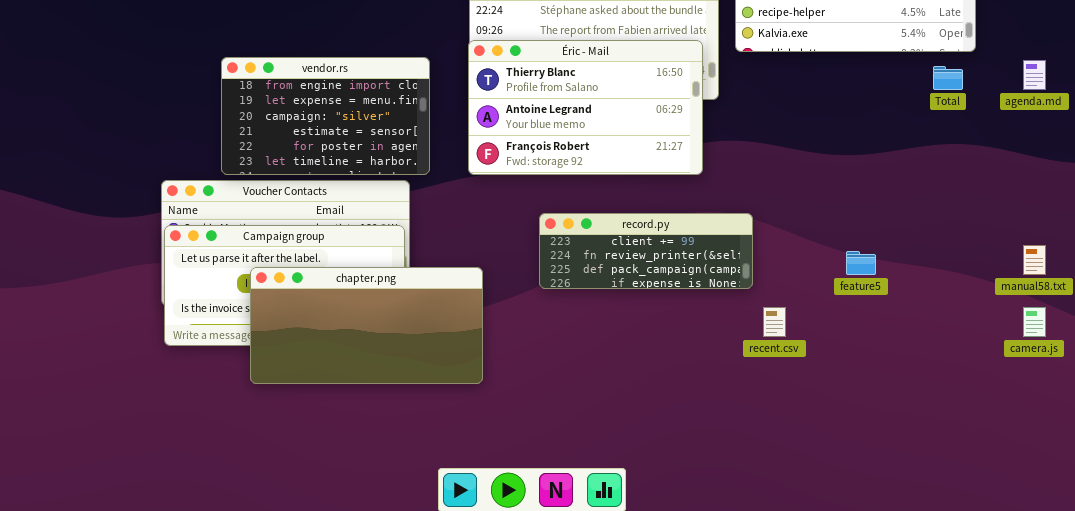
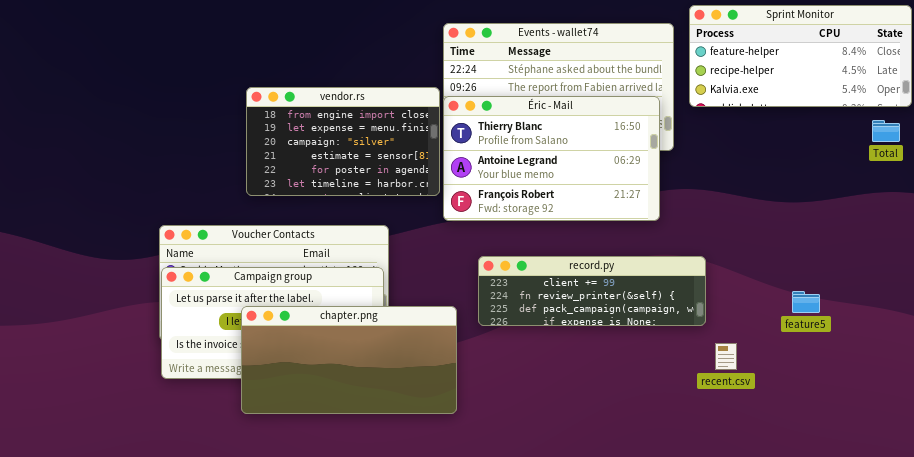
vendor.rs: [221,57,430,175] -> [246,87,440,196], moved
record.py: [539,213,753,289] -> [478,256,706,326], resized

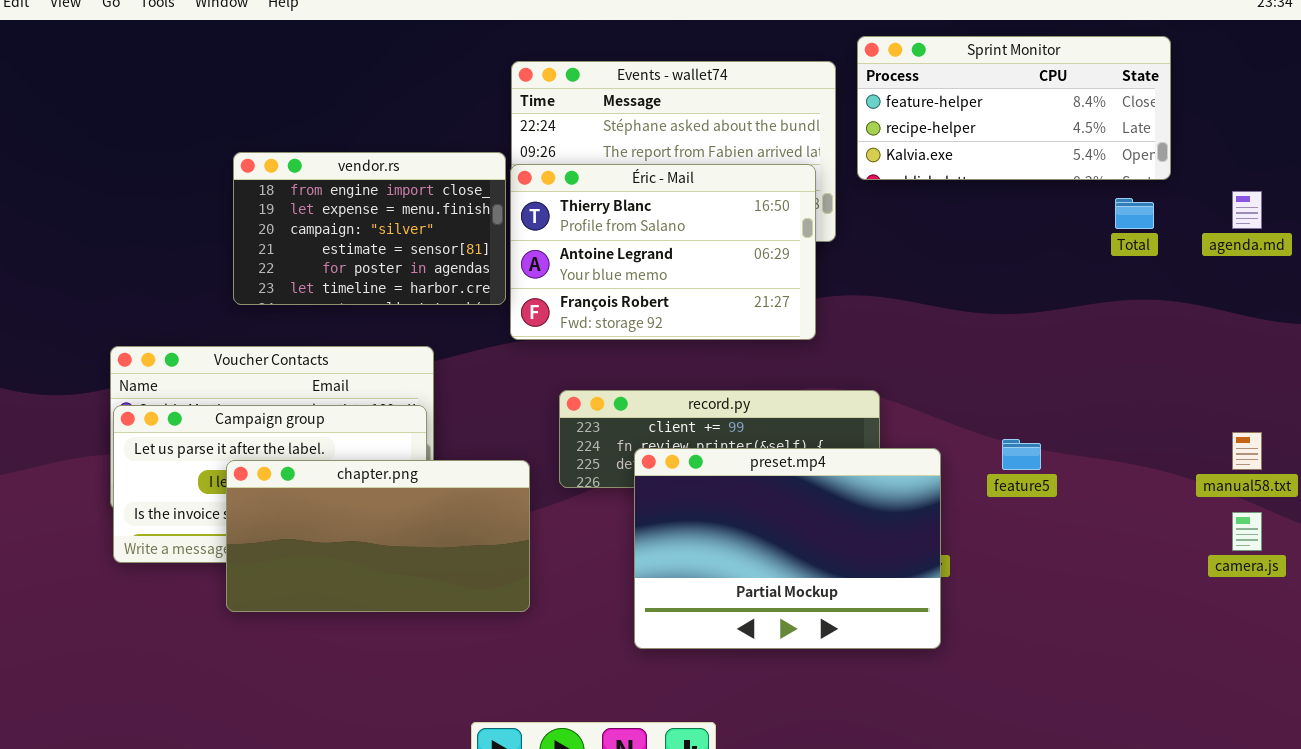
preset.mp4: none -> [634,448,941,649], opened

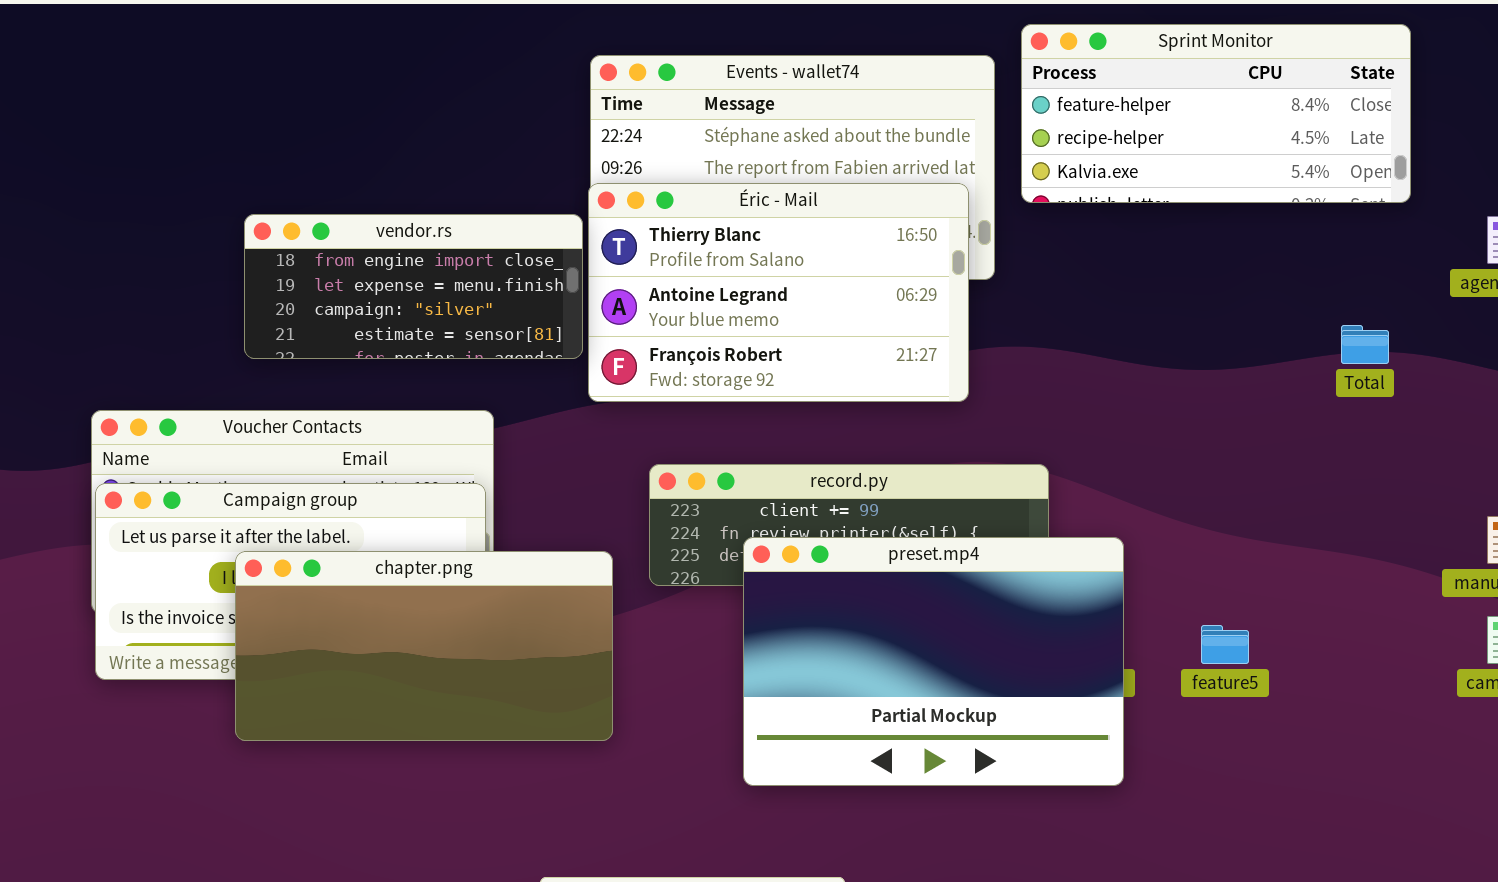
vendor.rs: [233,152,506,305] -> [244,214,583,359], resized
Total: [1115,198,1154,229] -> [1341,325,1389,364], moved
feature5: [1002,439,1041,470] -> [1201,625,1249,664], moved

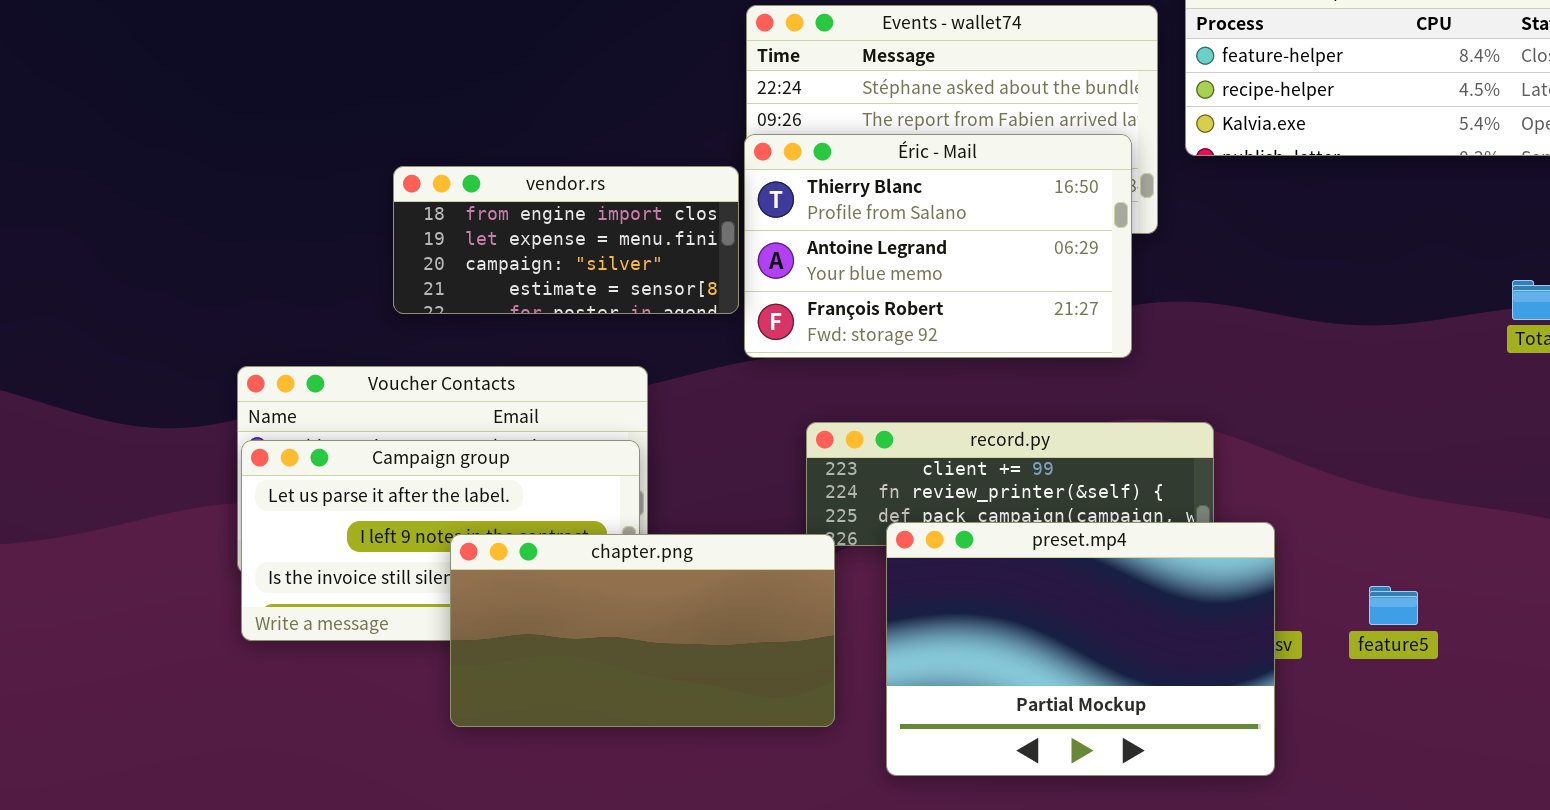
preset.mp4: [743,537,1124,786] -> [886,522,1275,776], moved
chapter.png: [235,551,613,741] -> [450,534,835,727], moved

